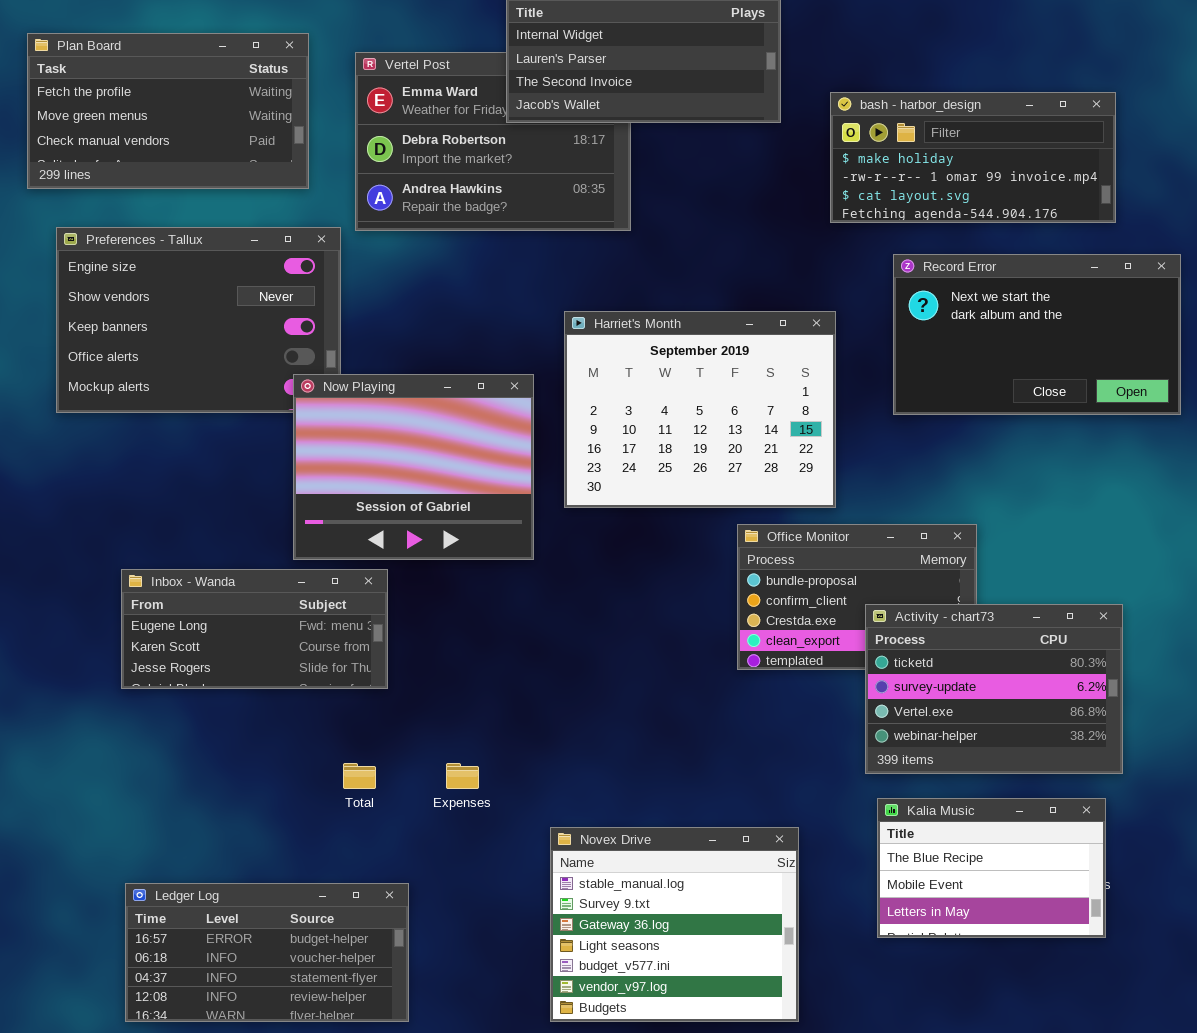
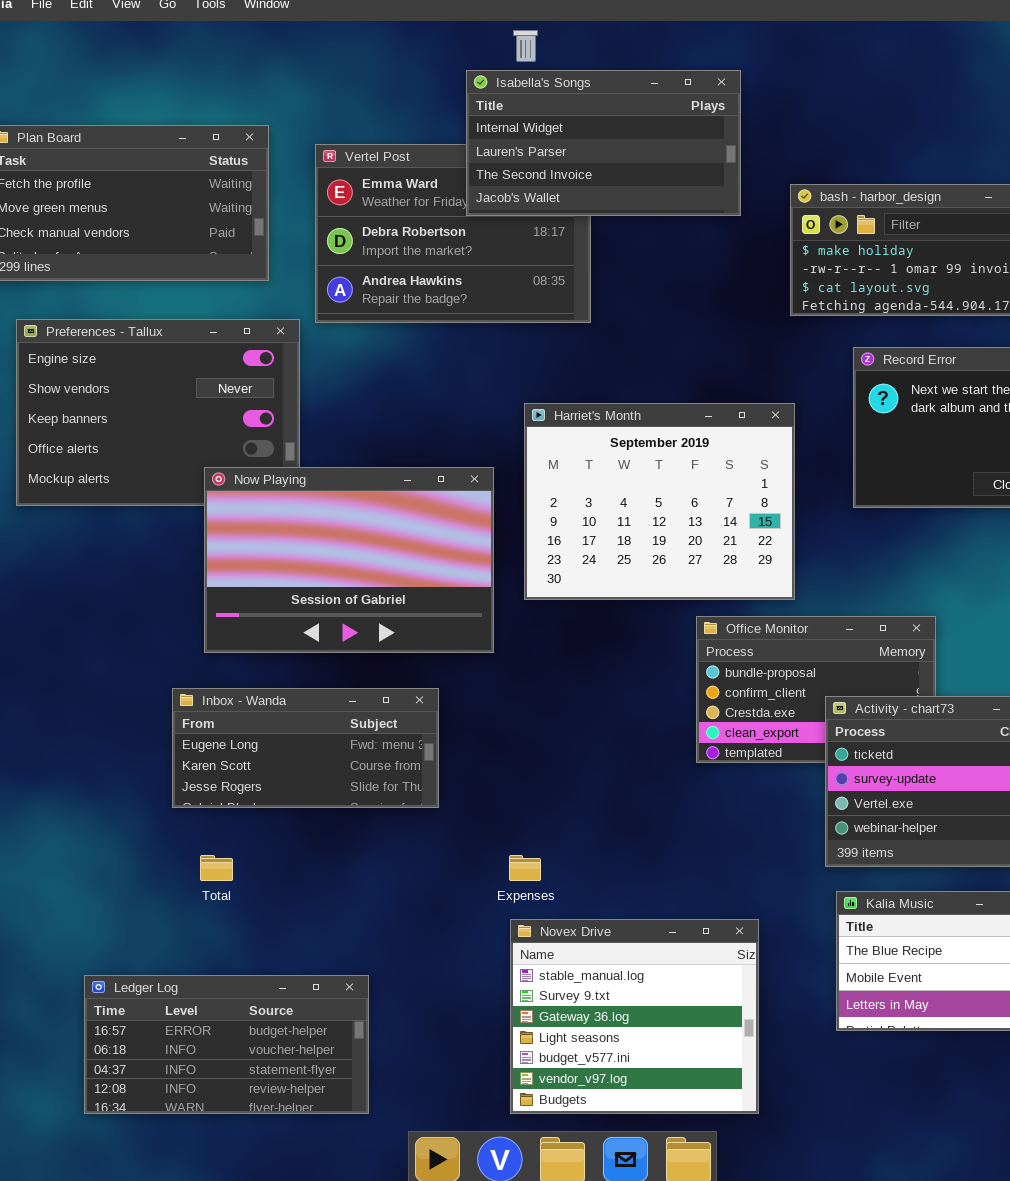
Now Playing: [293,374,534,560] -> [204,467,494,653], resized
Inbox - Wanda: [121,569,388,689] -> [172,688,439,808], moved
Total: [343,763,376,789] -> [200,855,233,881], moved
Expenses: [446,763,479,789] -> [509,855,541,881], moved

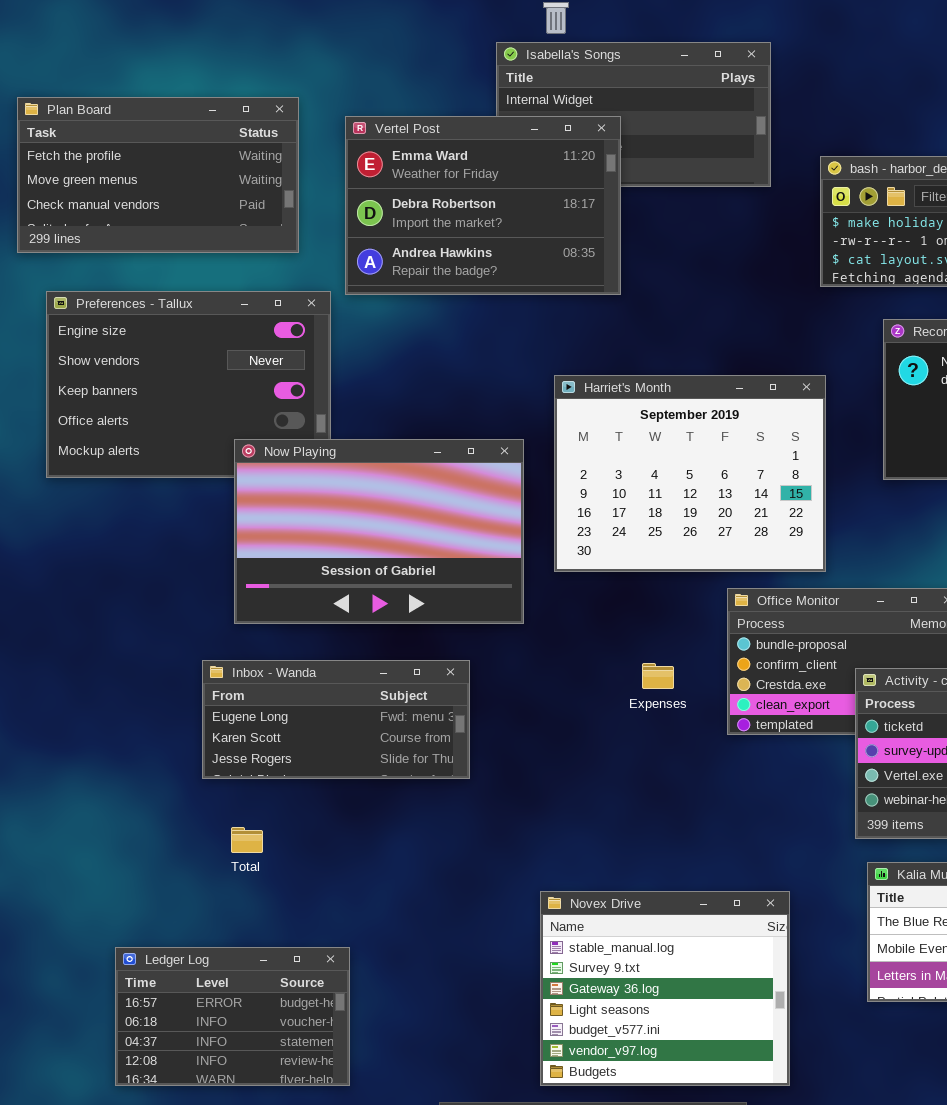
Vertel Post: [315,144,591,323] -> [345,116,621,295], raised
Expenses: [509,855,541,881] -> [642,663,674,689], moved
Ledger Log: [84,975,369,1114] -> [115,947,350,1086], resized

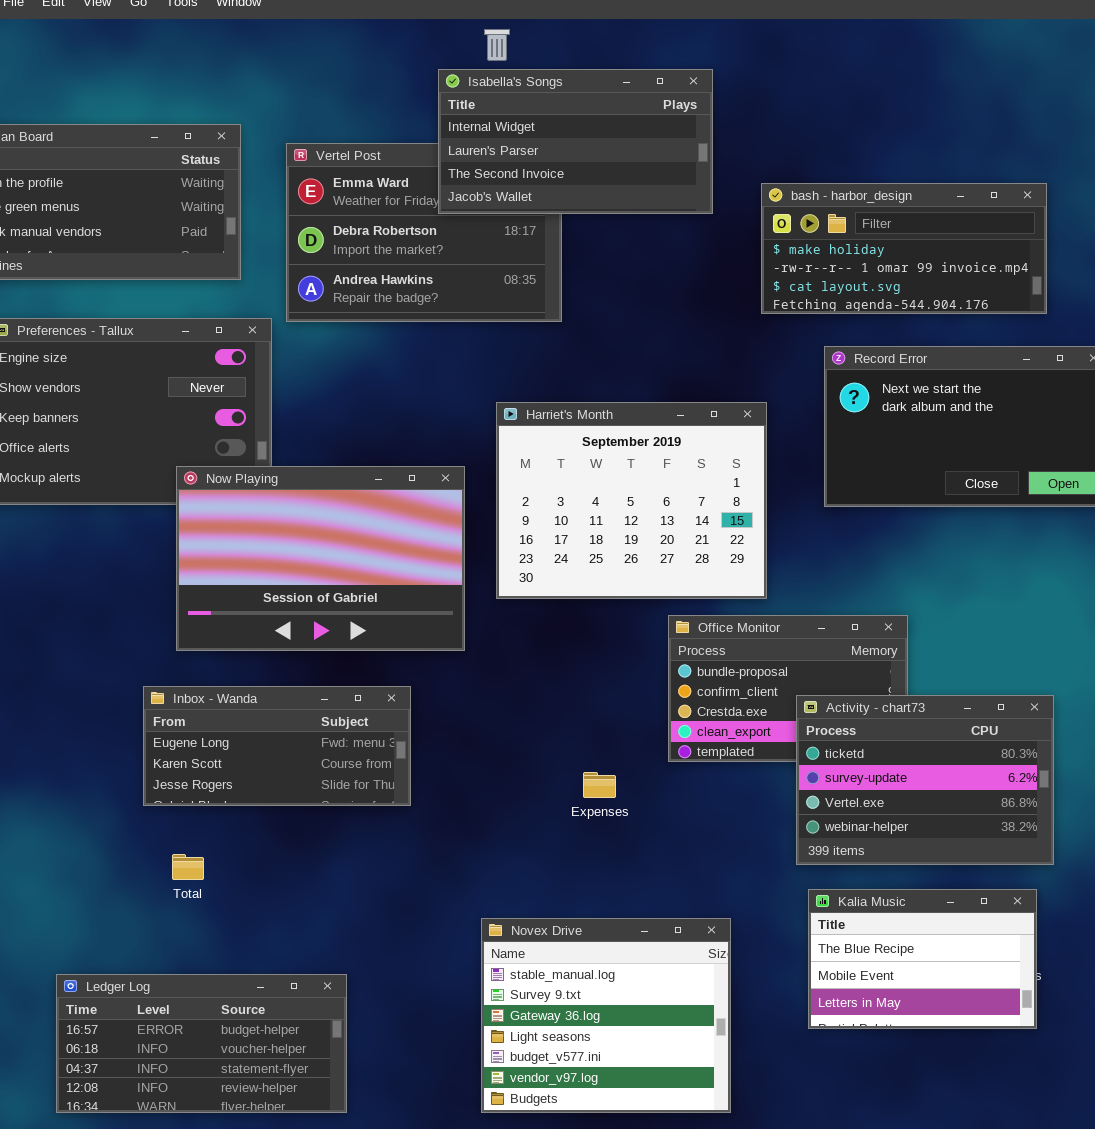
Isabella's Songs: [496,42,771,187] -> [438,69,713,214], raised
Expenses: [642,663,674,689] -> [583,772,616,798], moved
Ledger Log: [115,947,350,1086] -> [56,974,347,1113], resized

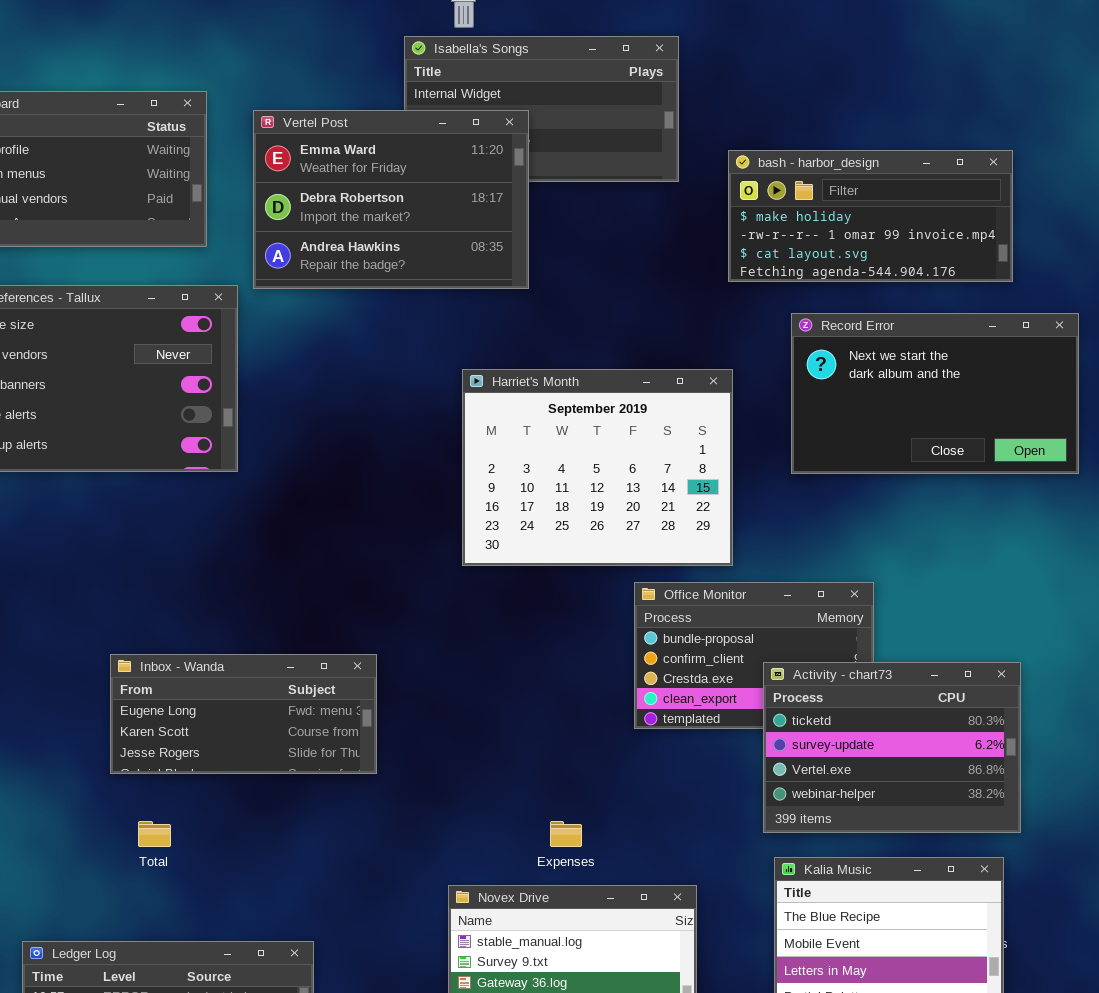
Vertel Post: [286,143,562,322] -> [253,110,529,289], raised
Now Playing: [176,466,465,651] -> none, closed
Expenses: [583,772,616,798] -> [550,821,582,847], moved

